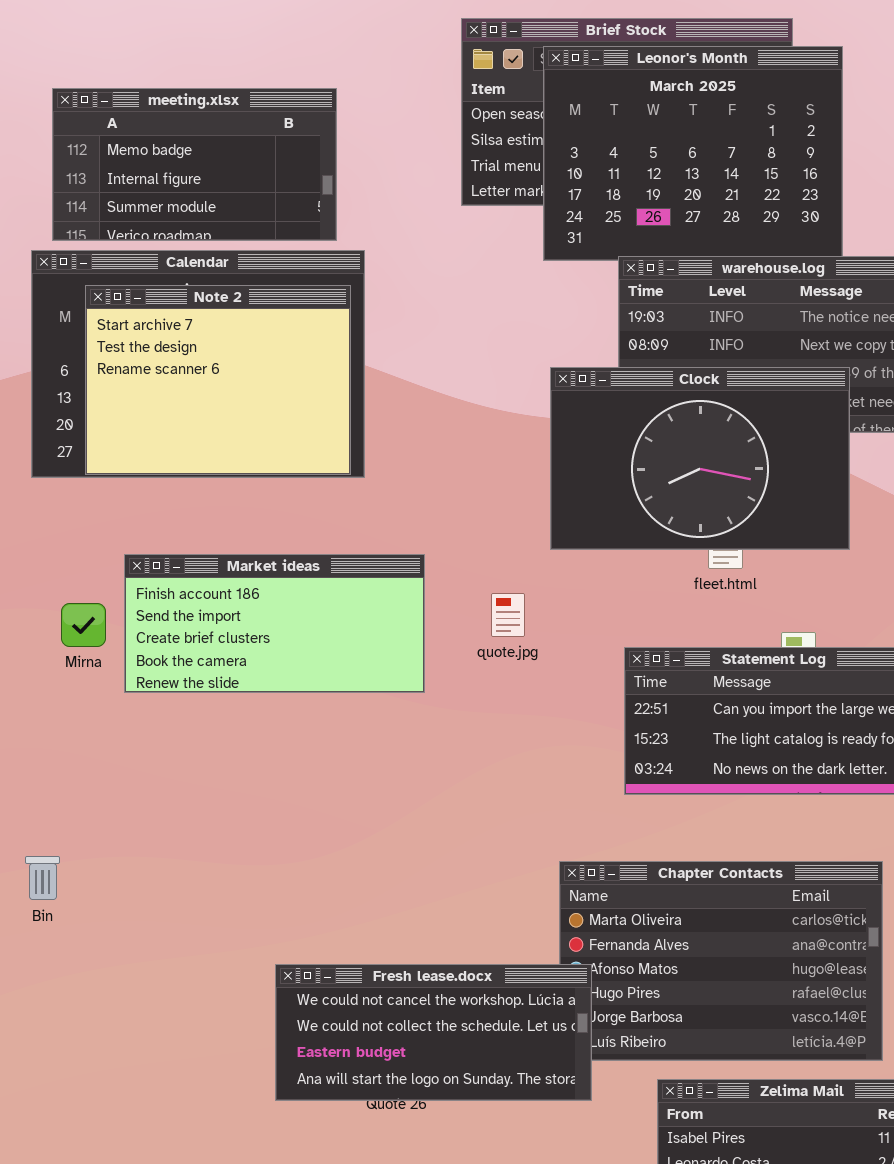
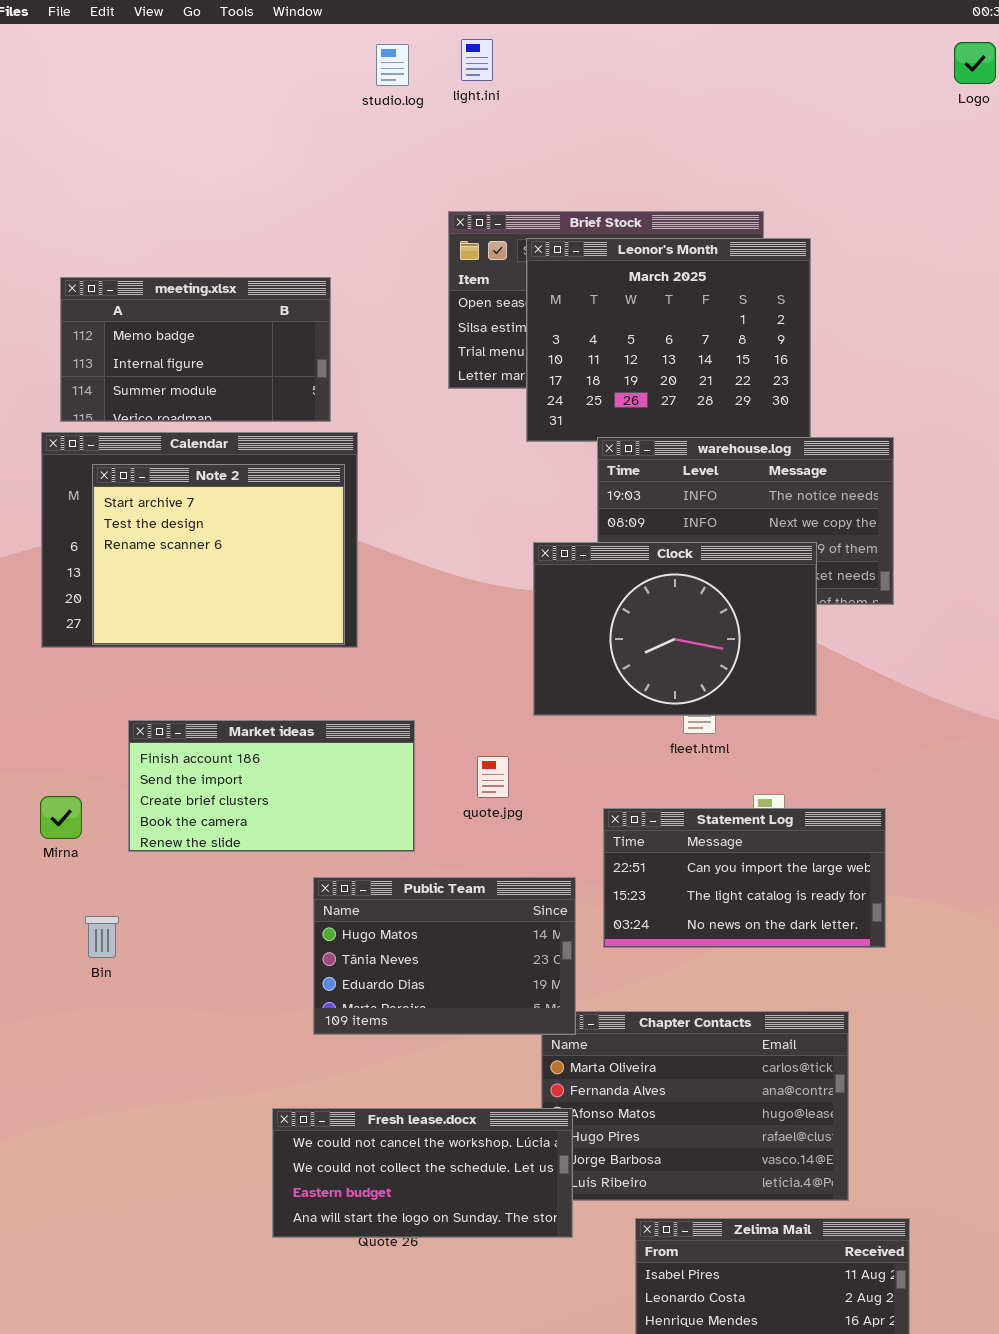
Mirna: [61,603,106,647] -> [40,796,82,839], moved
Public Team: none -> [313,877,576,1035], opened
Bin: [25,856,60,900] -> [85,916,119,958], moved

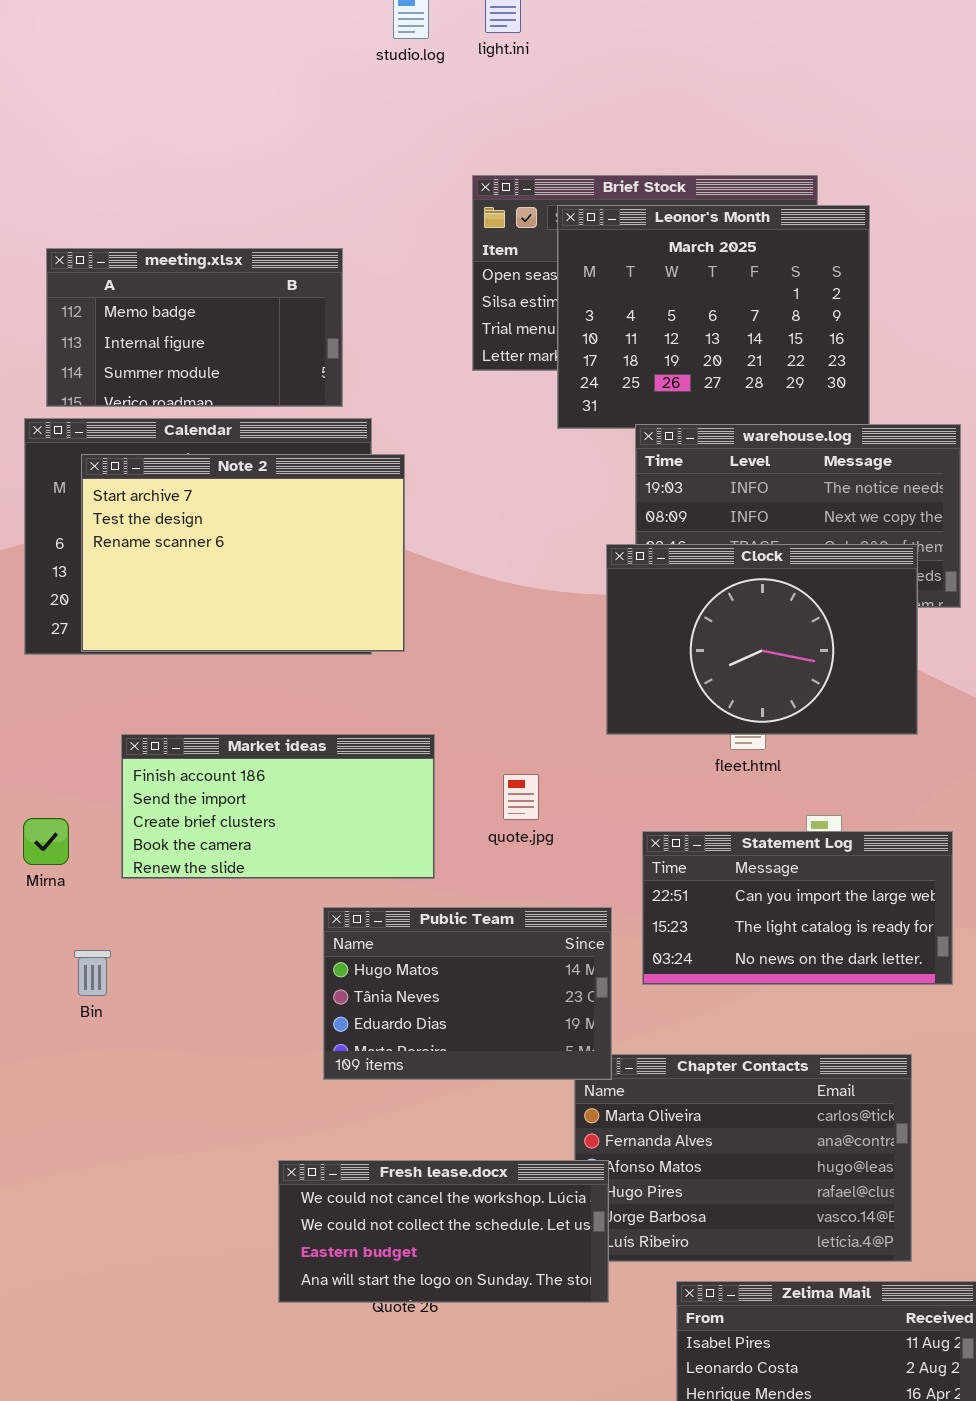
Note 2: [92,464,345,645] -> [81,454,405,652], resized
Clock: [533,542,817,716] -> [606,544,918,735], moved

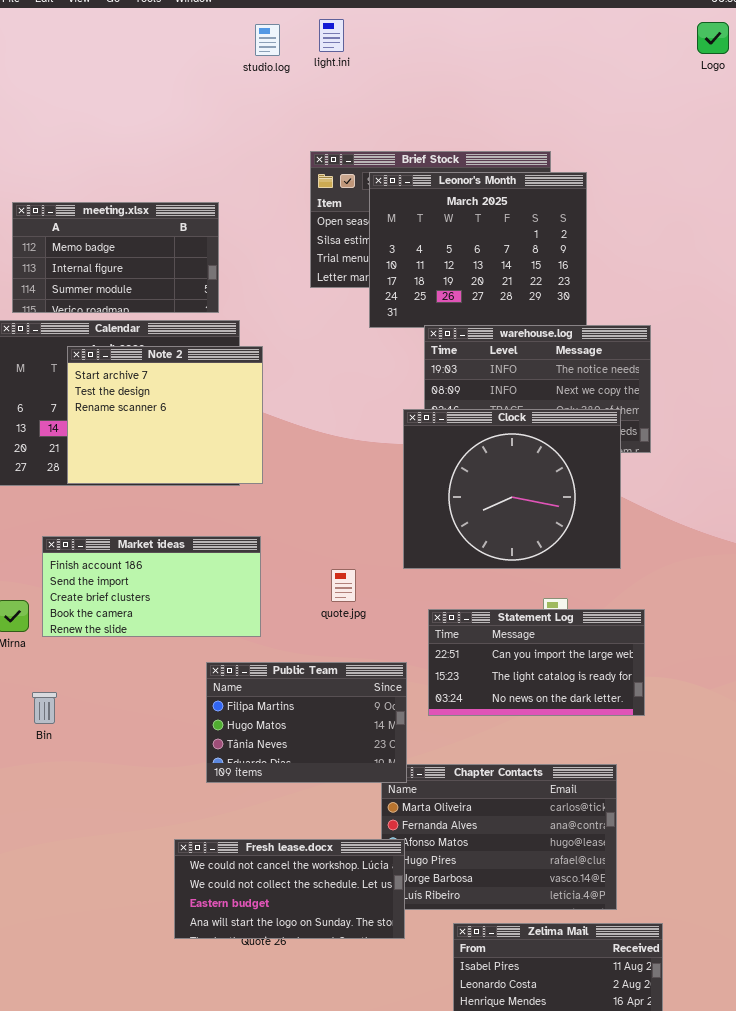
Note 2: [81,454,405,652] -> [67,346,263,484], resized
Clock: [606,544,918,735] -> [403,409,621,569], resized
Market ideas: [121,734,435,879] -> [42,536,261,637], moved
Public Team: [323,907,612,1080] -> [206,662,407,783], scrolled up 1 row

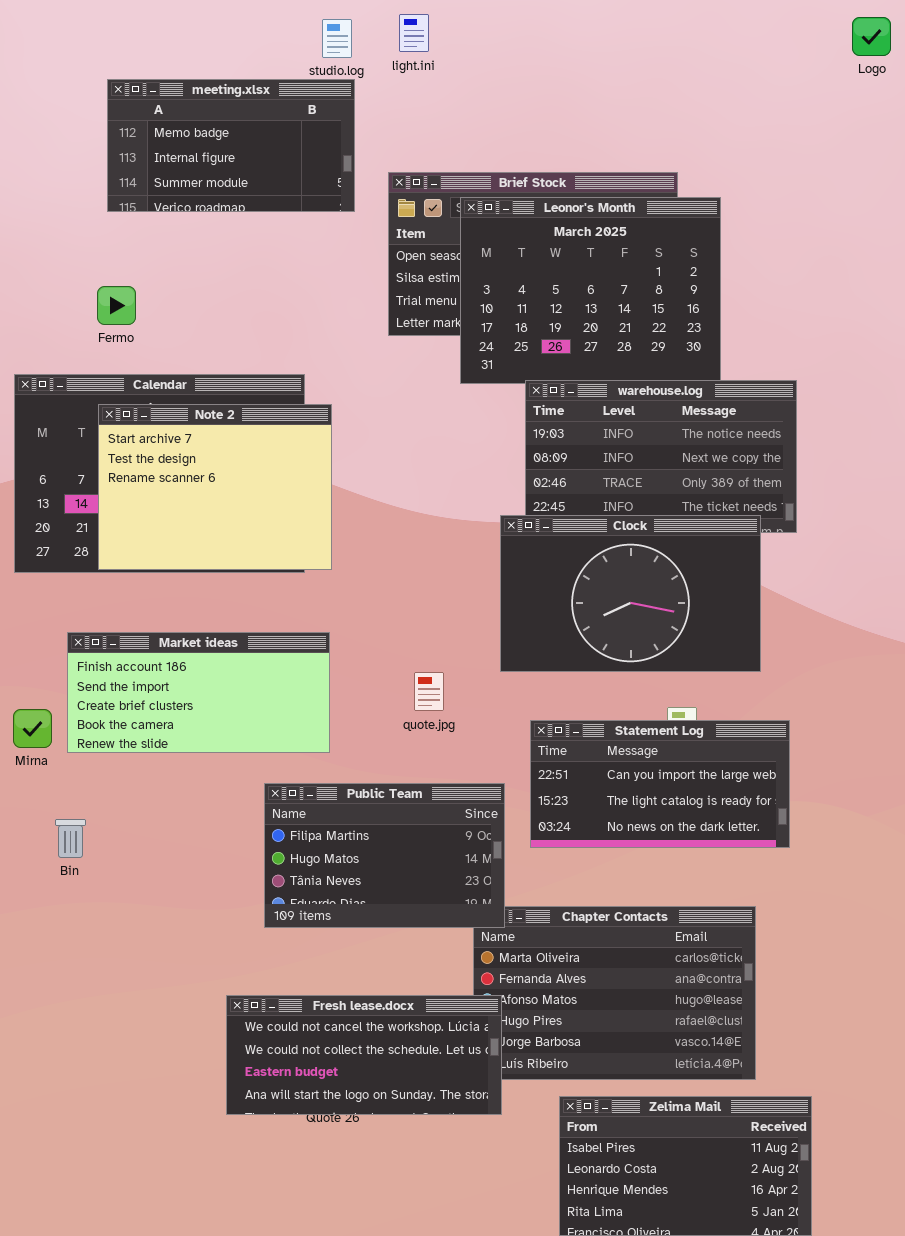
meeting.xlsx: [12,202,219,313] -> [107,79,355,212], moved
Clock: [403,409,621,569] -> [500,515,761,672], resized

